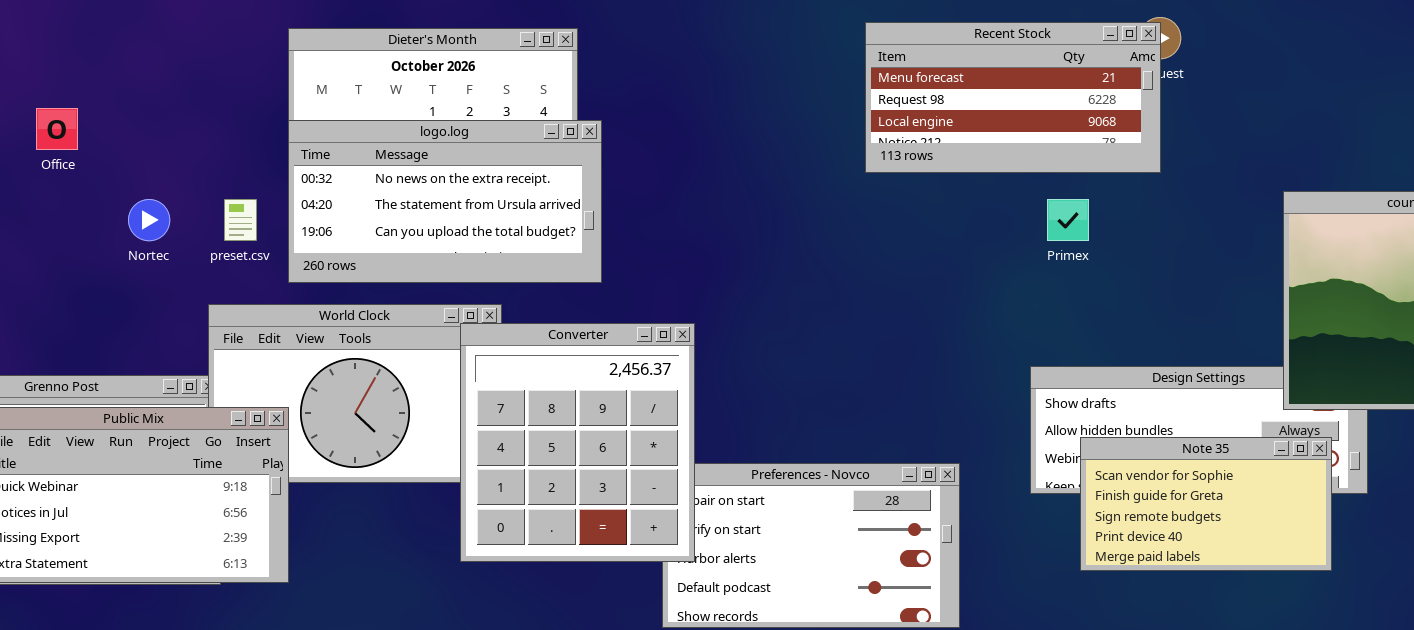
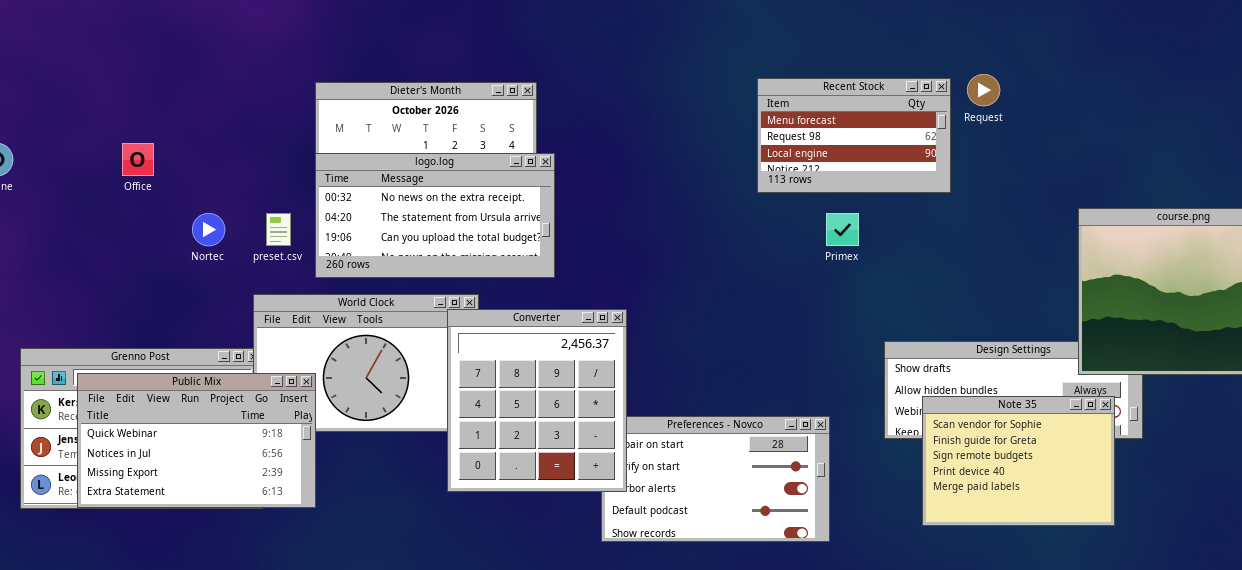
Recent Stock: [865,22,1161,173] -> [757,78,951,193], resized
Primex: [1047,199,1089,241] -> [826,213,859,246], moved
Note 35: [1080,437,1332,571] -> [922,396,1115,526], resized

